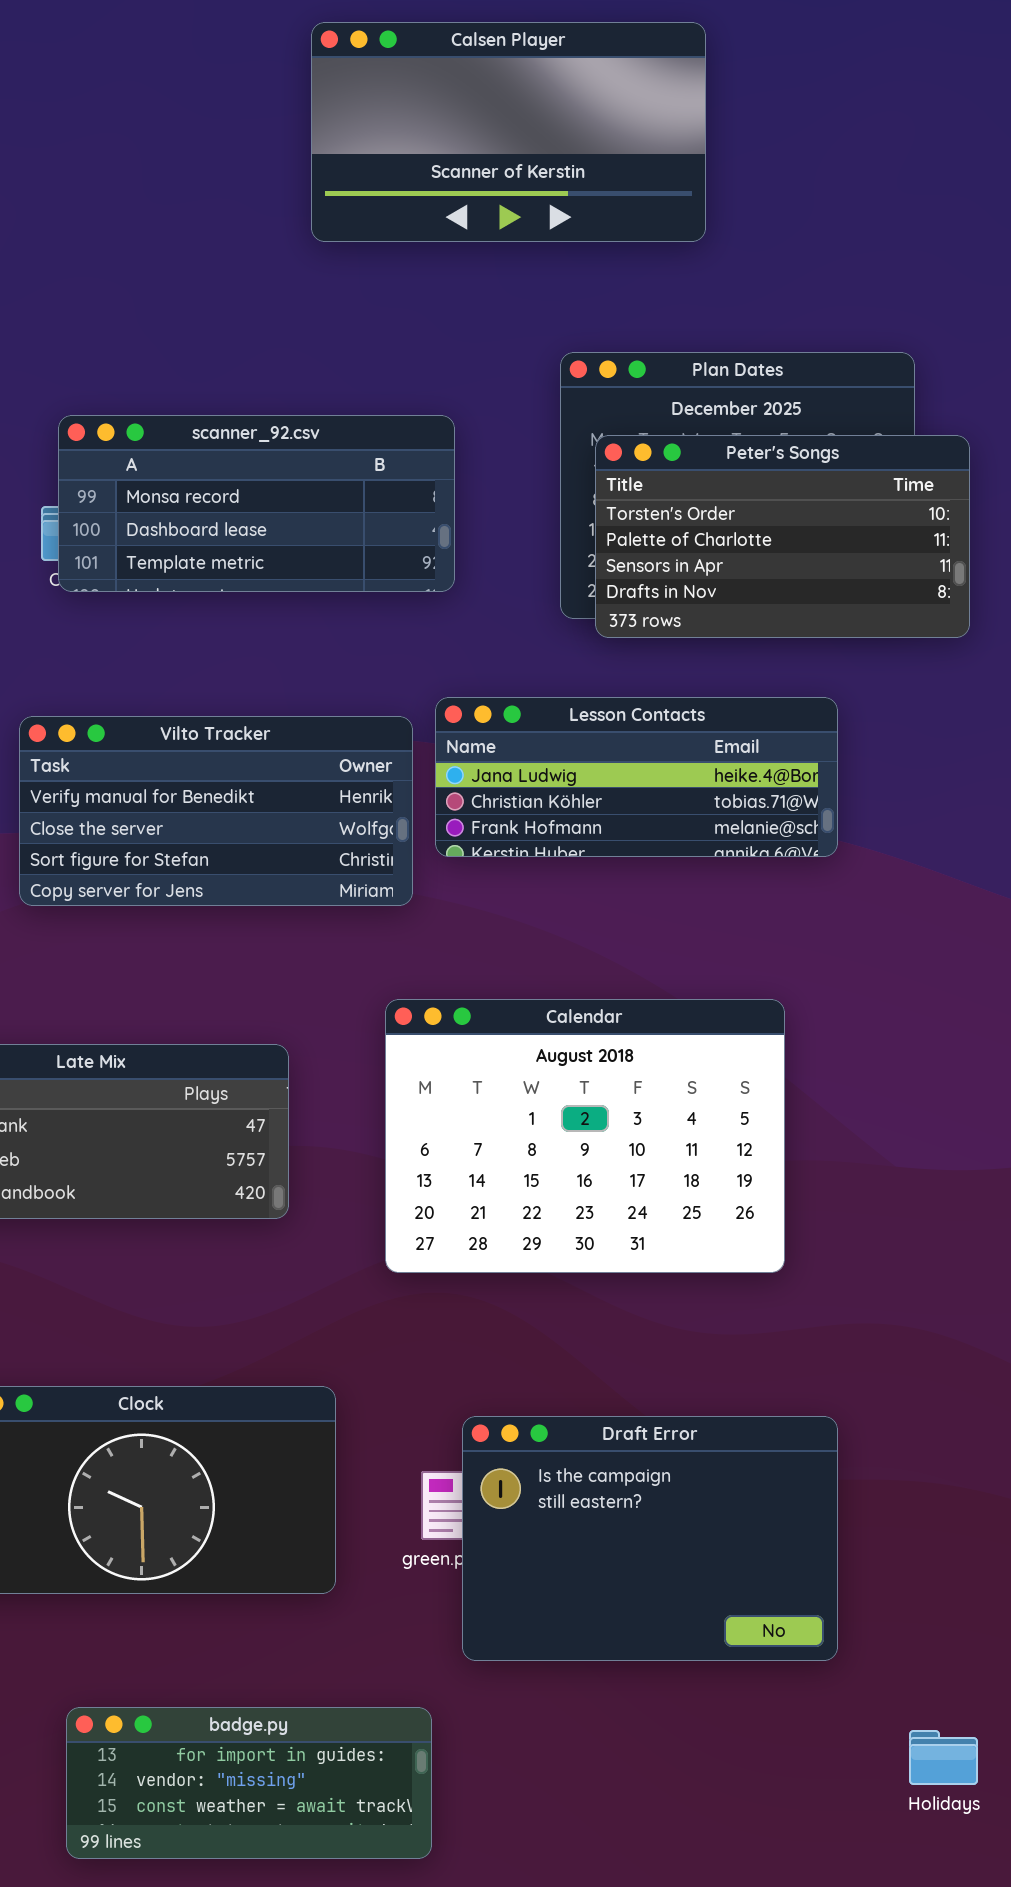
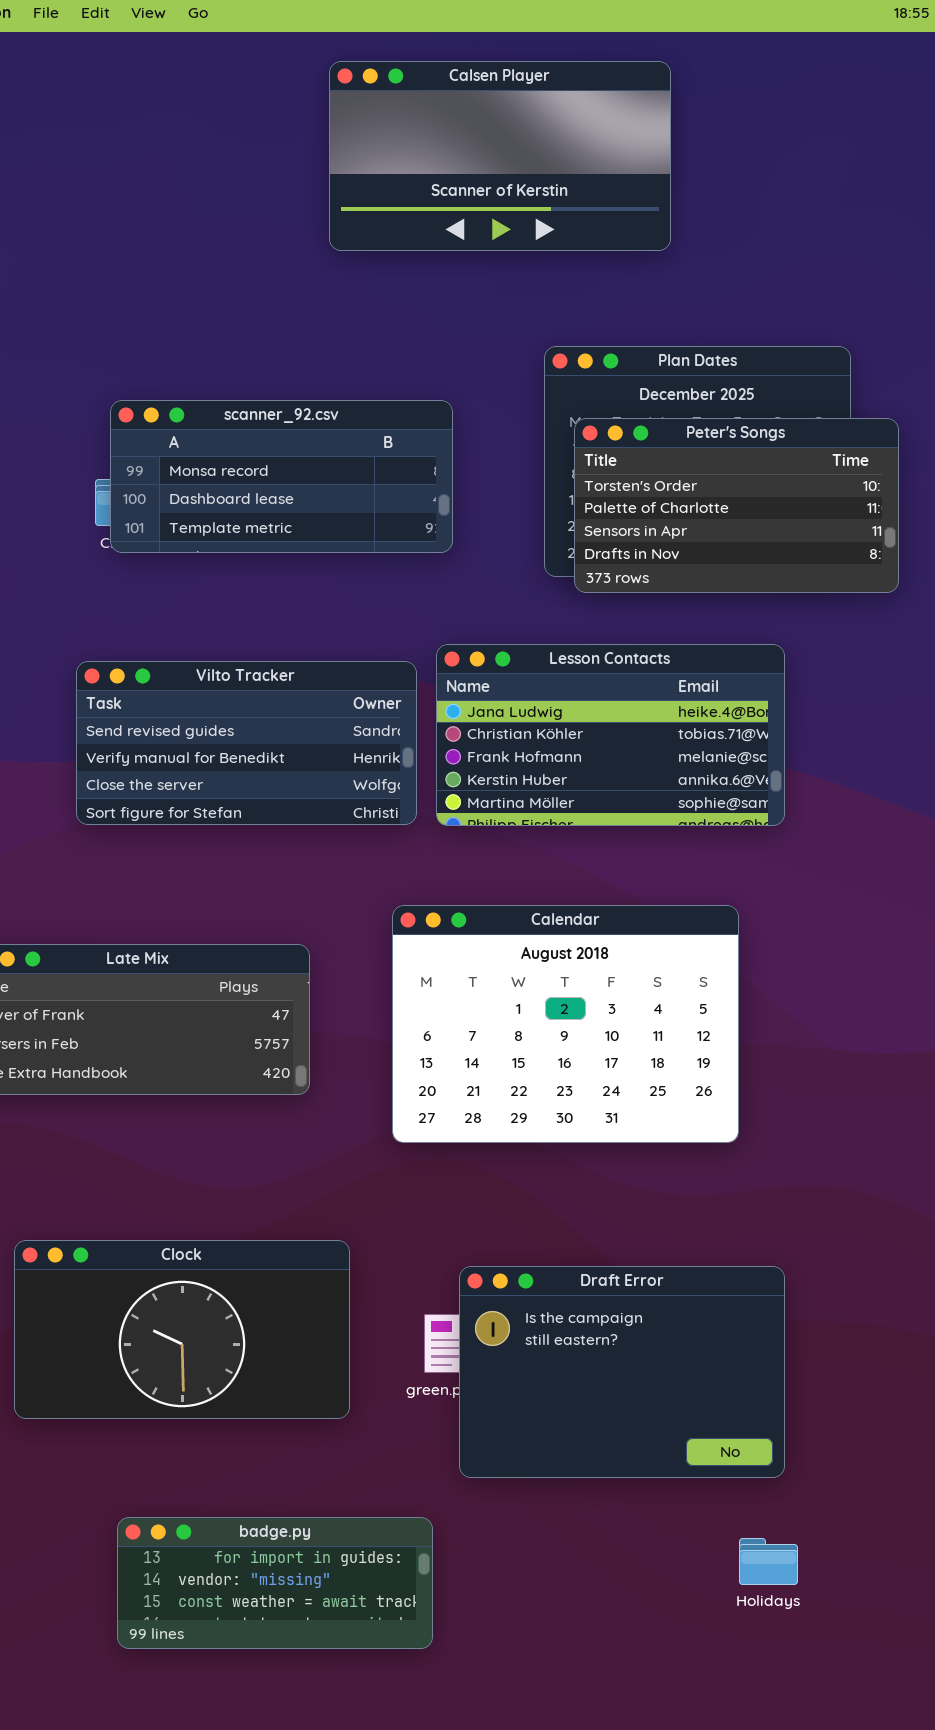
Lesson Contacts: [435,697,838,857] -> [436,644,785,826], resized
Vilto Tracker: [19,716,413,906] -> [76,661,417,825], scrolled up 1 row
Holidays: [909,1730,978,1785] -> [739,1538,798,1585], moved

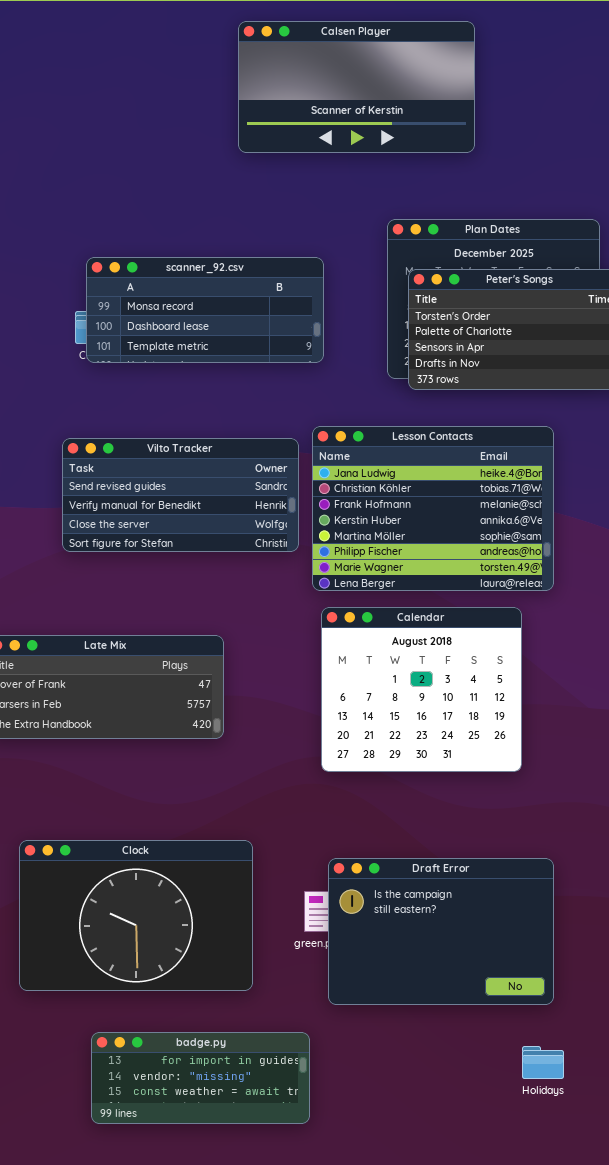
Lesson Contacts: [436,644,785,826] -> [312,426,554,591], resized
Calendar: [392,905,739,1143] -> [321,607,522,772], resized
Clock: [14,1240,350,1419] -> [19,840,253,991], resized

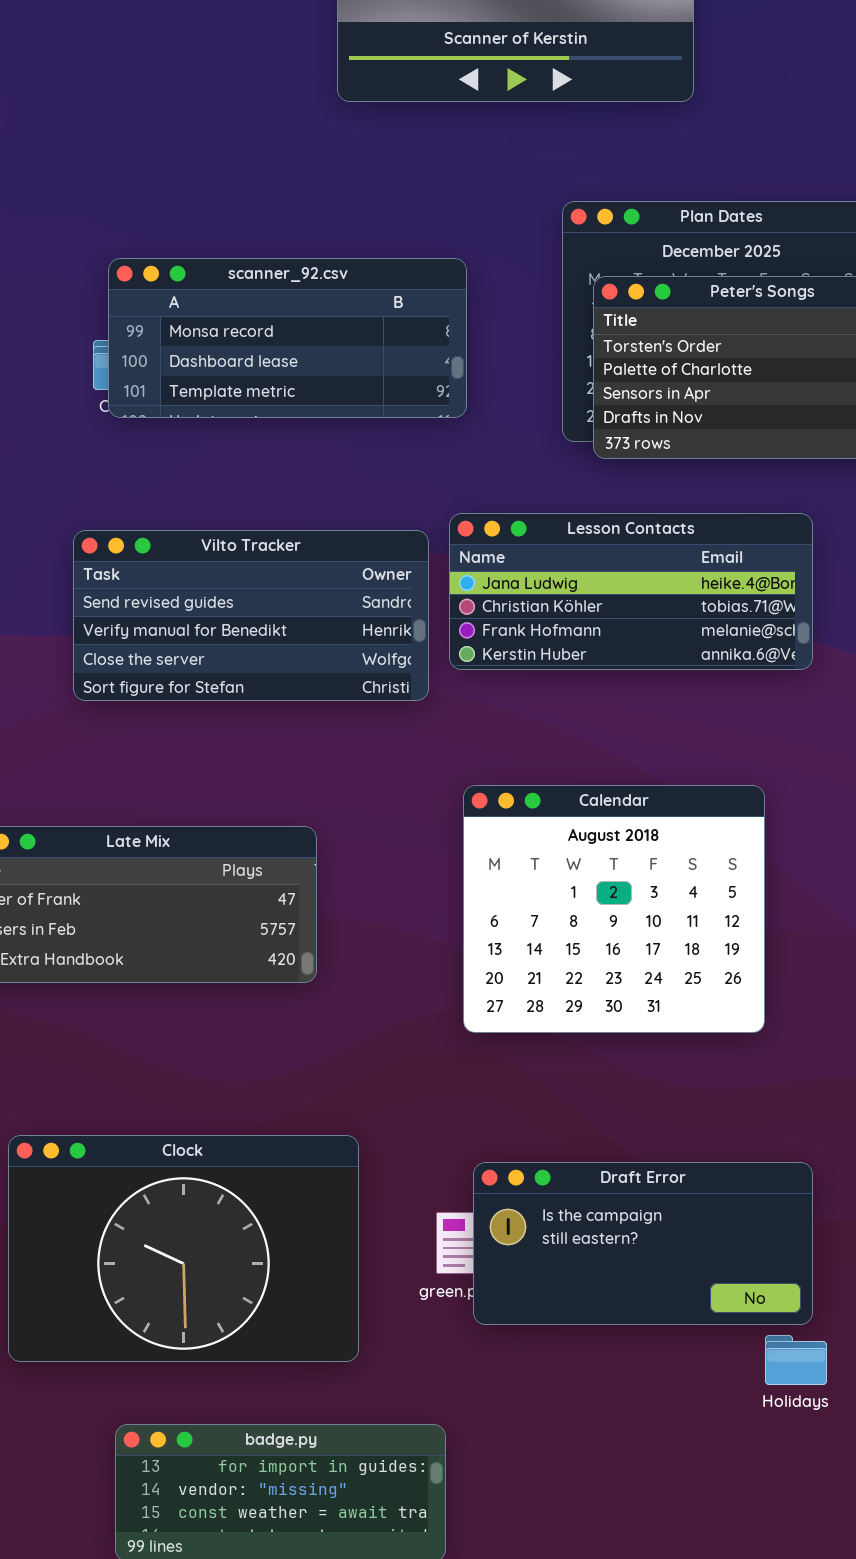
Lesson Contacts: [312,426,554,591] -> [449,513,813,670], resized
Draft Error: [328,858,554,1005] -> [473,1162,813,1325], resized
Holidays: [522,1046,564,1079] -> [765,1335,827,1385], moved

